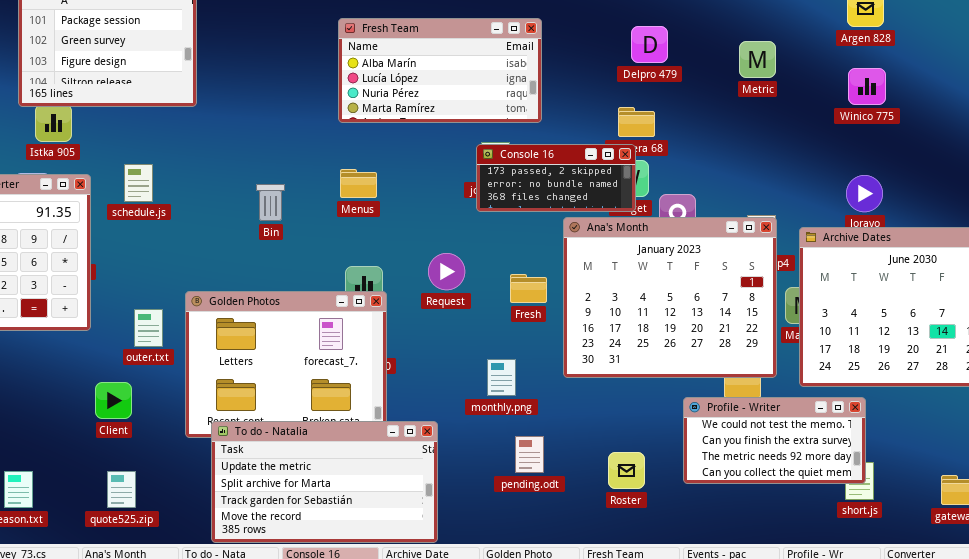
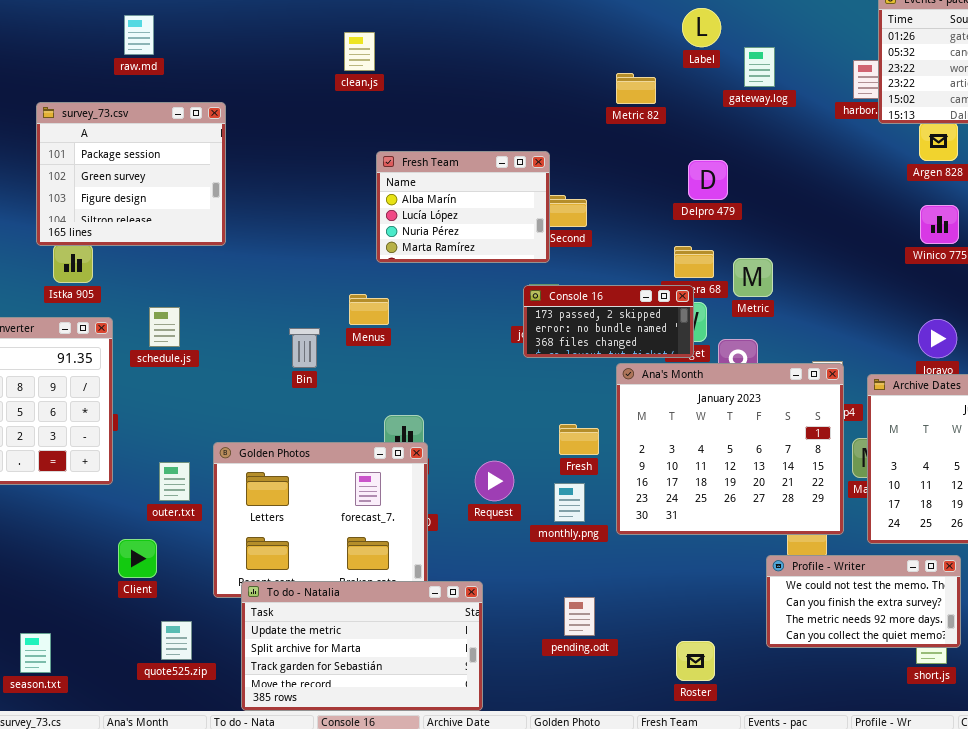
Fresh Team: [338,18,542,123] -> [376,151,550,263], resized
Metric: [739,41,776,78] -> [733,258,773,297], moved
Menus: [340,169,377,198] -> [349,294,389,325], moved
Request: [428,253,465,290] -> [475,461,514,501], moved
monthly.png: [487,359,516,396] -> [554,483,585,522], moved
Profile - Writer: [683,397,866,484] -> [766,555,961,648], moved
Roster: [608,452,645,489] -> [676,641,715,681], moved
quote525.zip: [107,471,136,508] -> [161,621,192,660], moved

